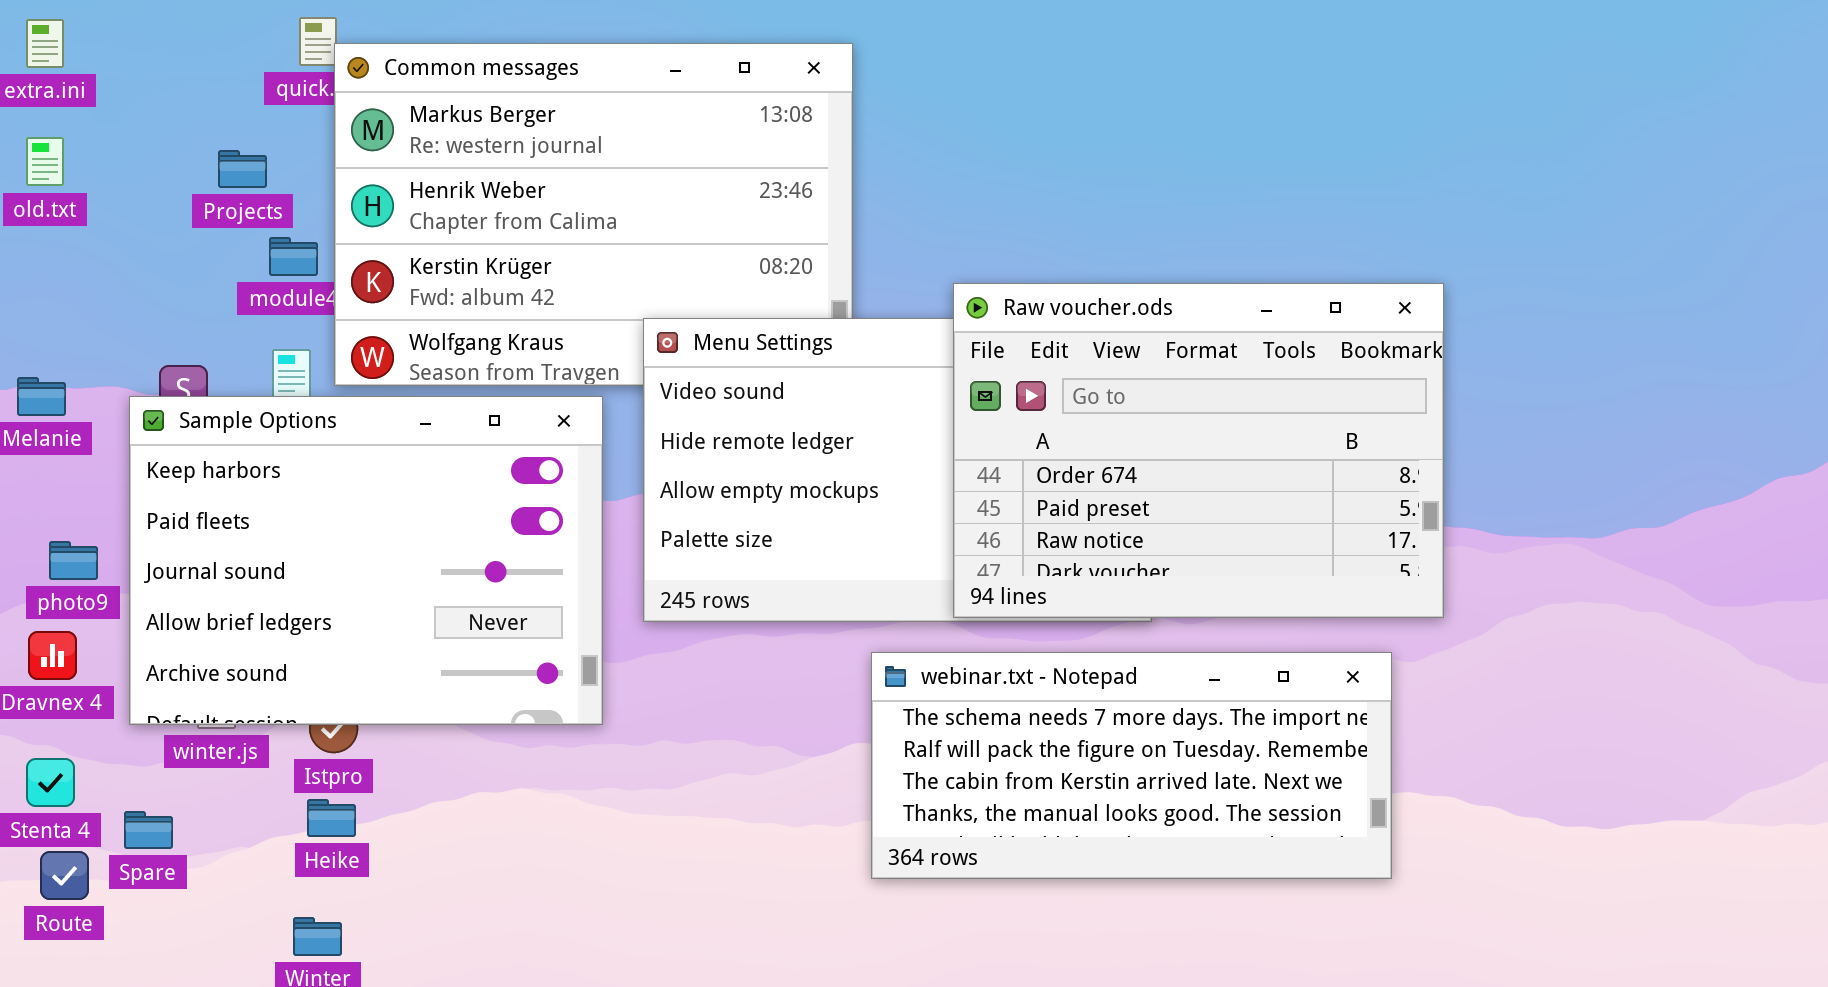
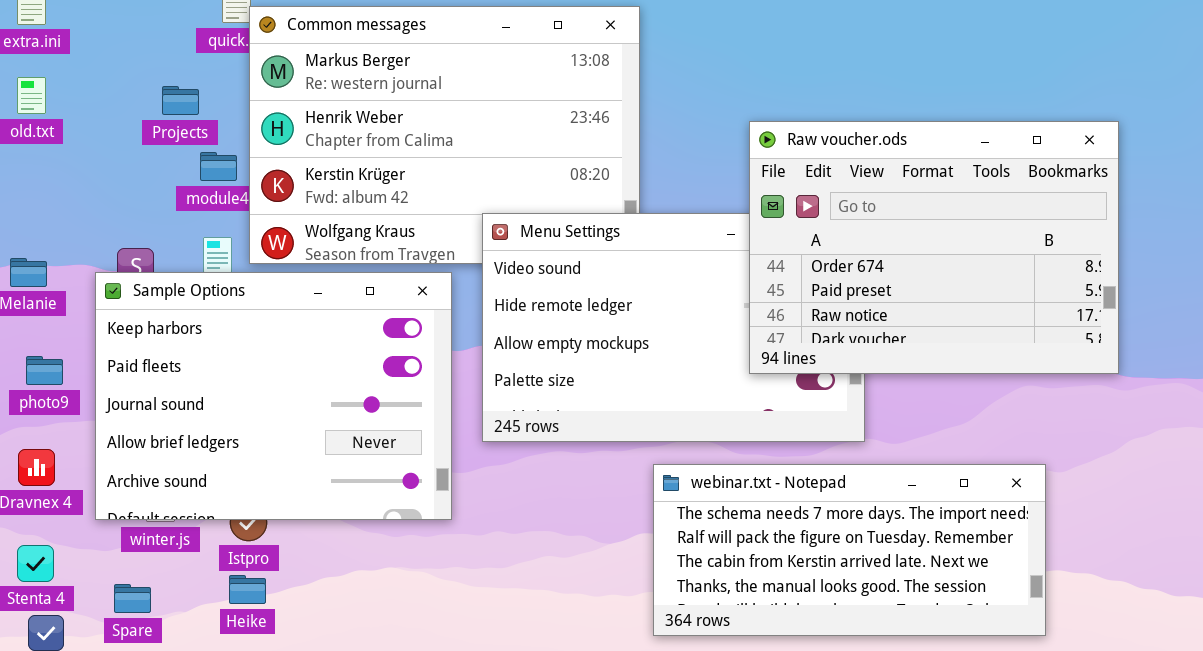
Raw voucher.ods: [953,283,1444,618] -> [749,121,1119,374], moved
photo9: [49,541,98,580] -> [26,356,63,385], moved
Spare: [124,811,173,849] -> [114,584,151,613], moved

